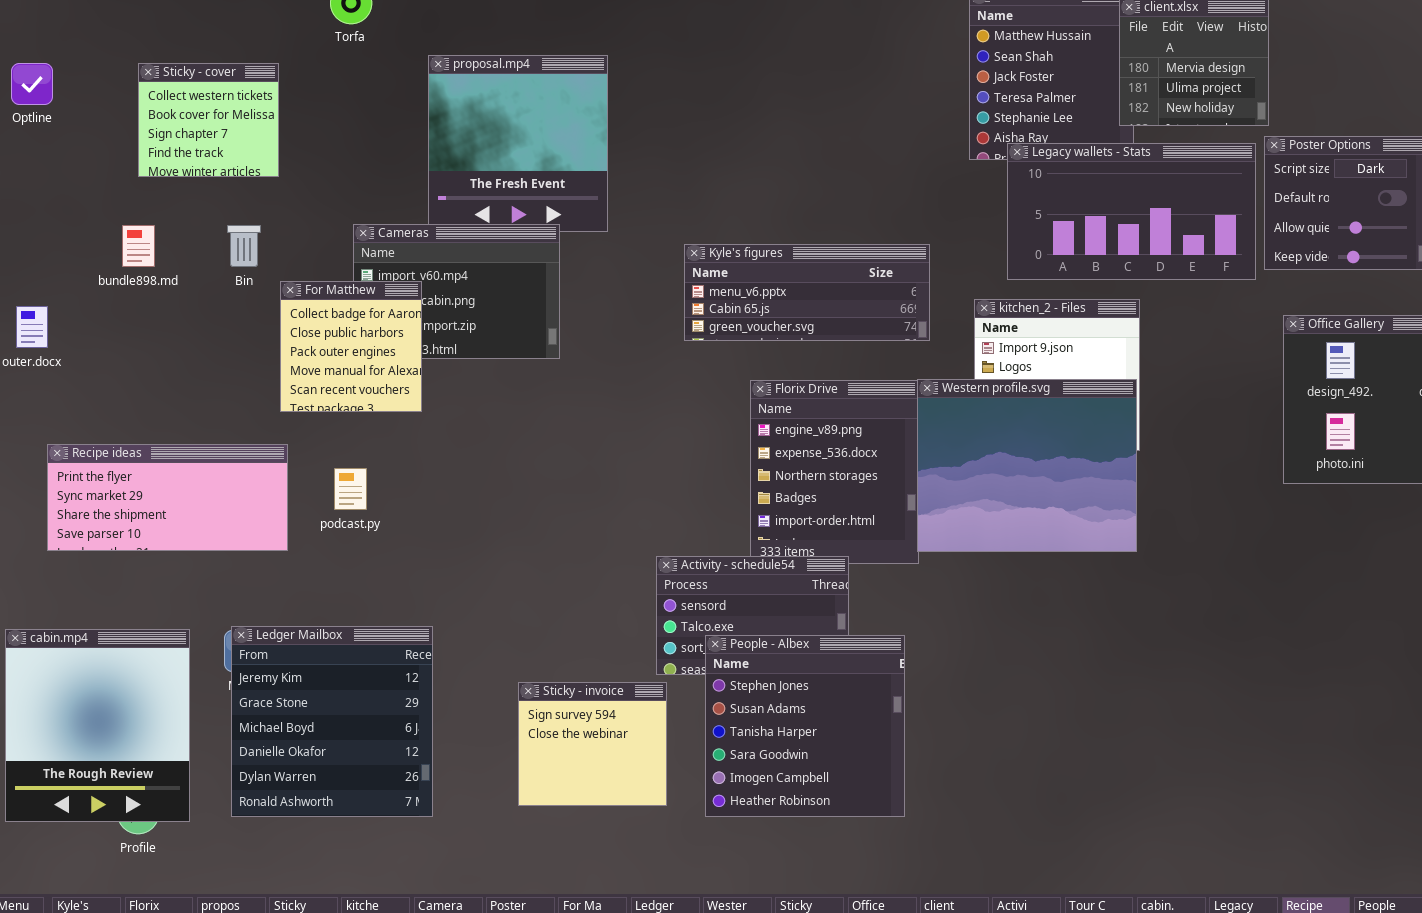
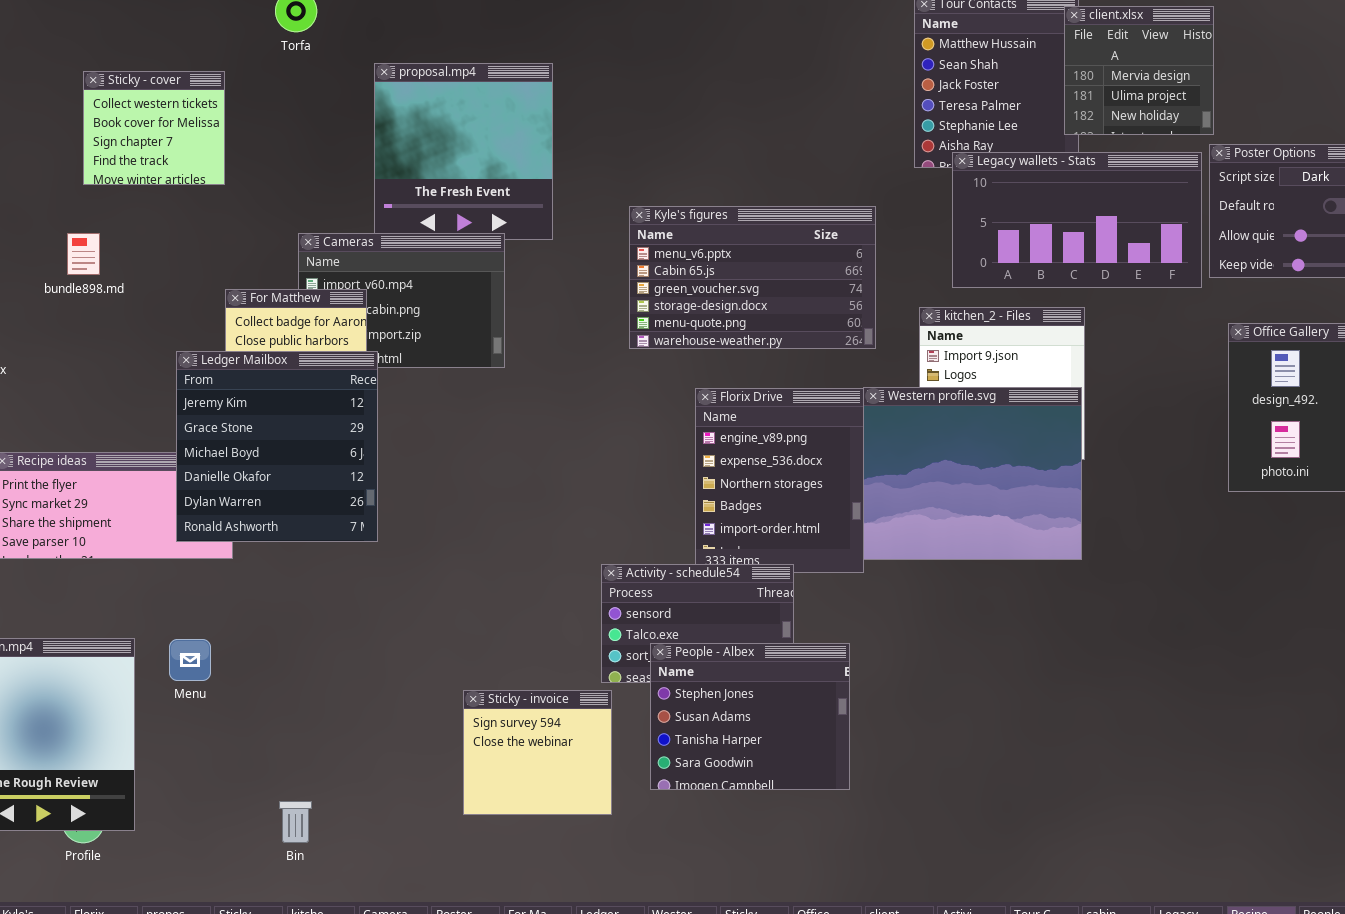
Bin: [227,225,261,267] -> [279,801,312,843], moved
Kyle's figures: [684,244,930,341] -> [629,206,876,349], resized
Ledger Mailbox: [231,626,433,817] -> [176,351,378,542], moved
People - Albex: [705,635,905,817] -> [650,643,850,790], resized

